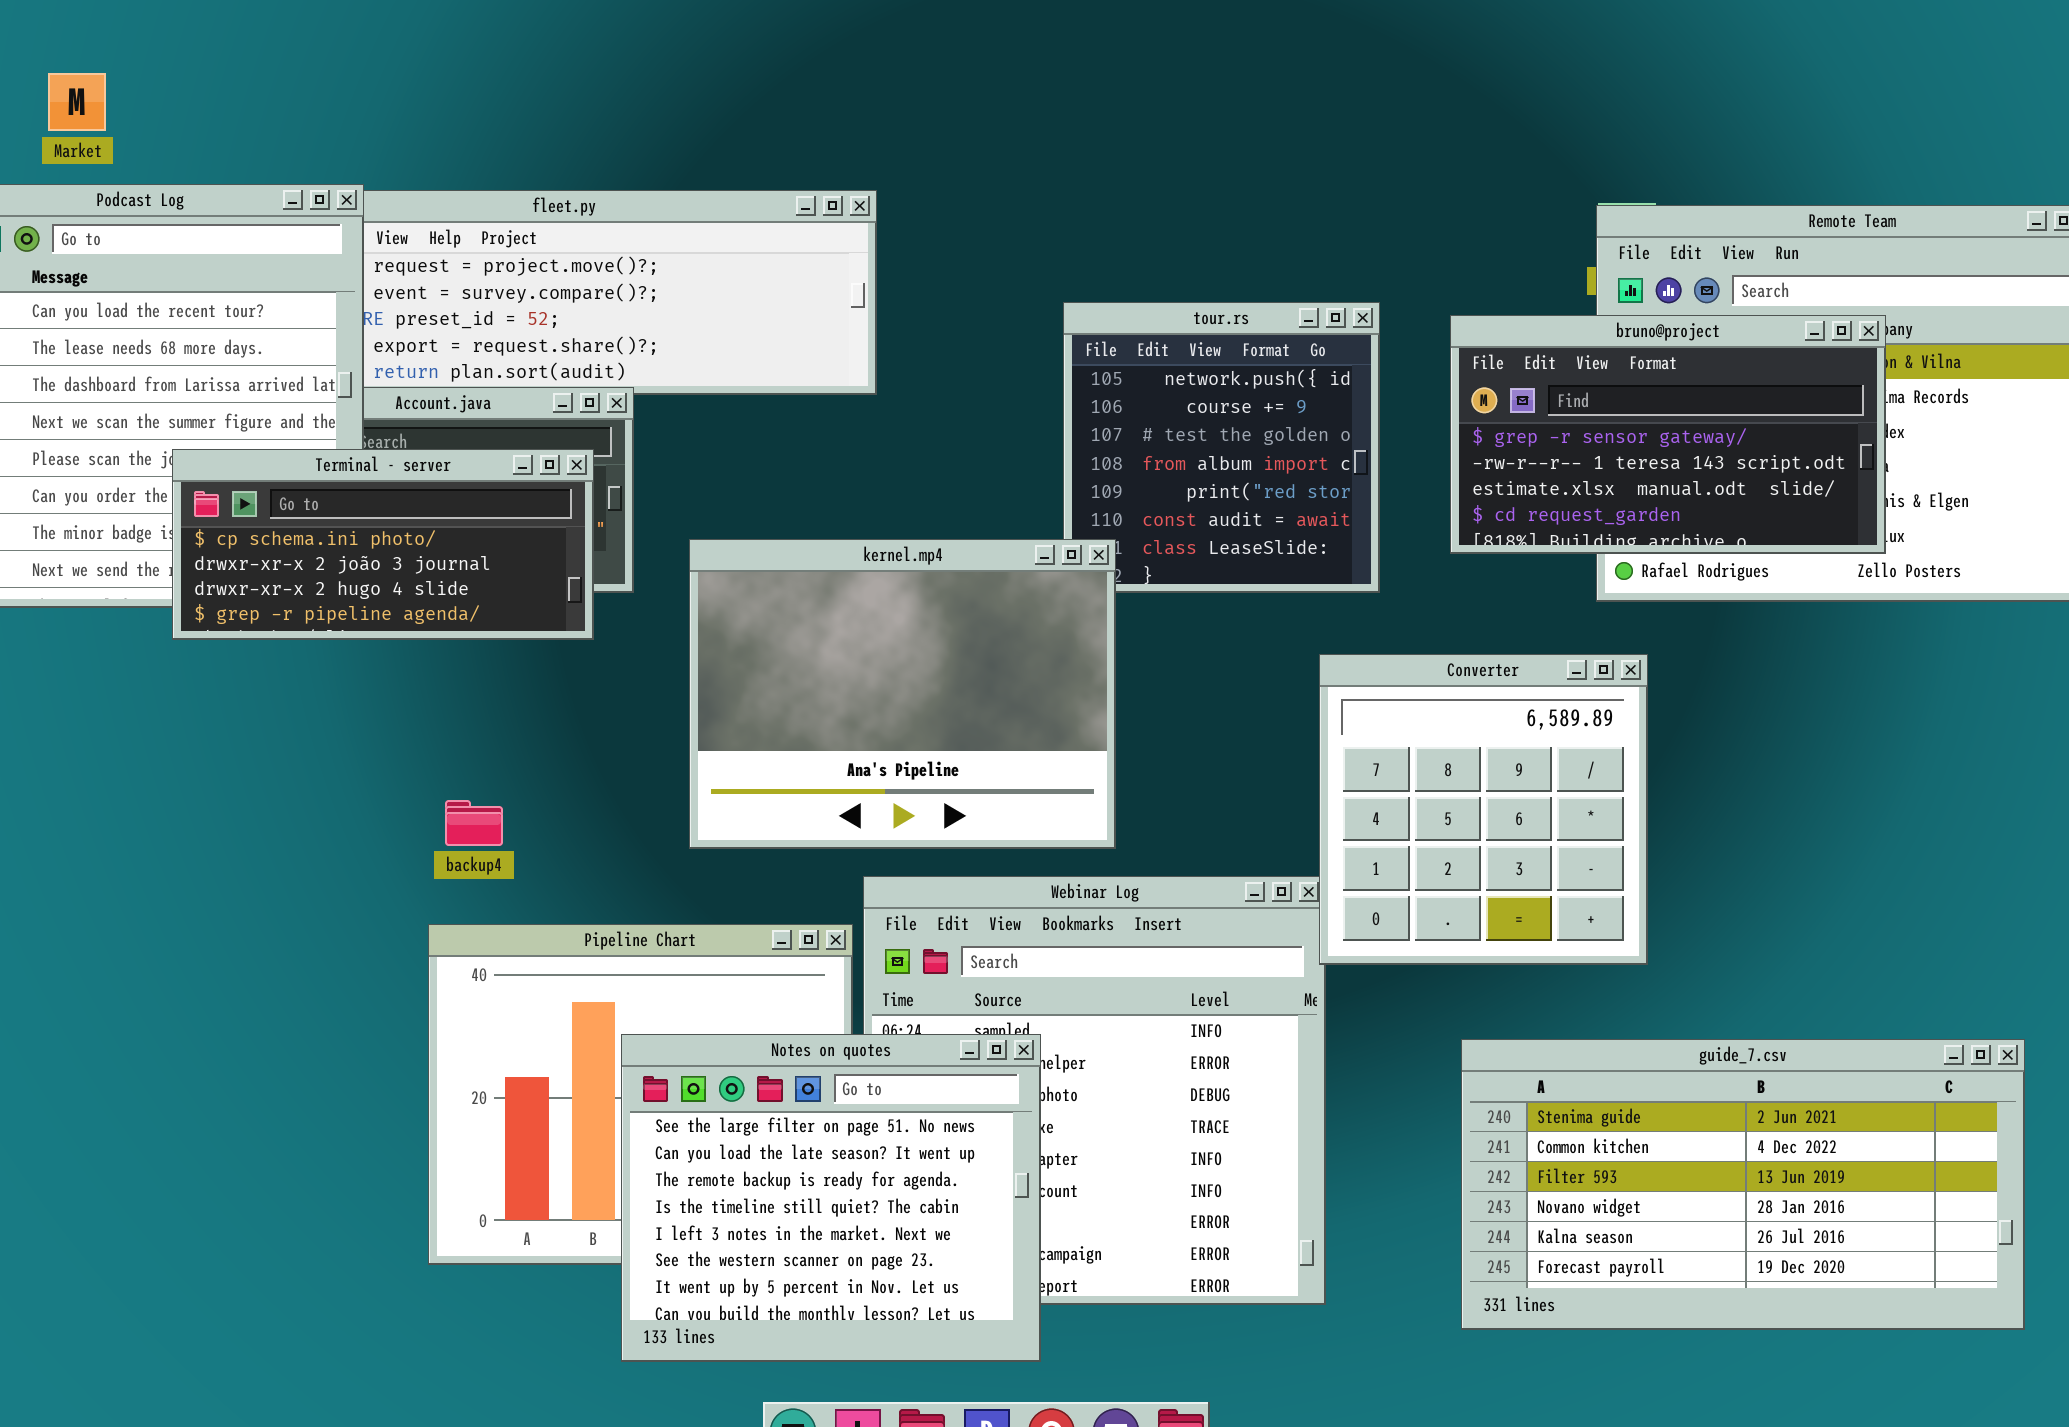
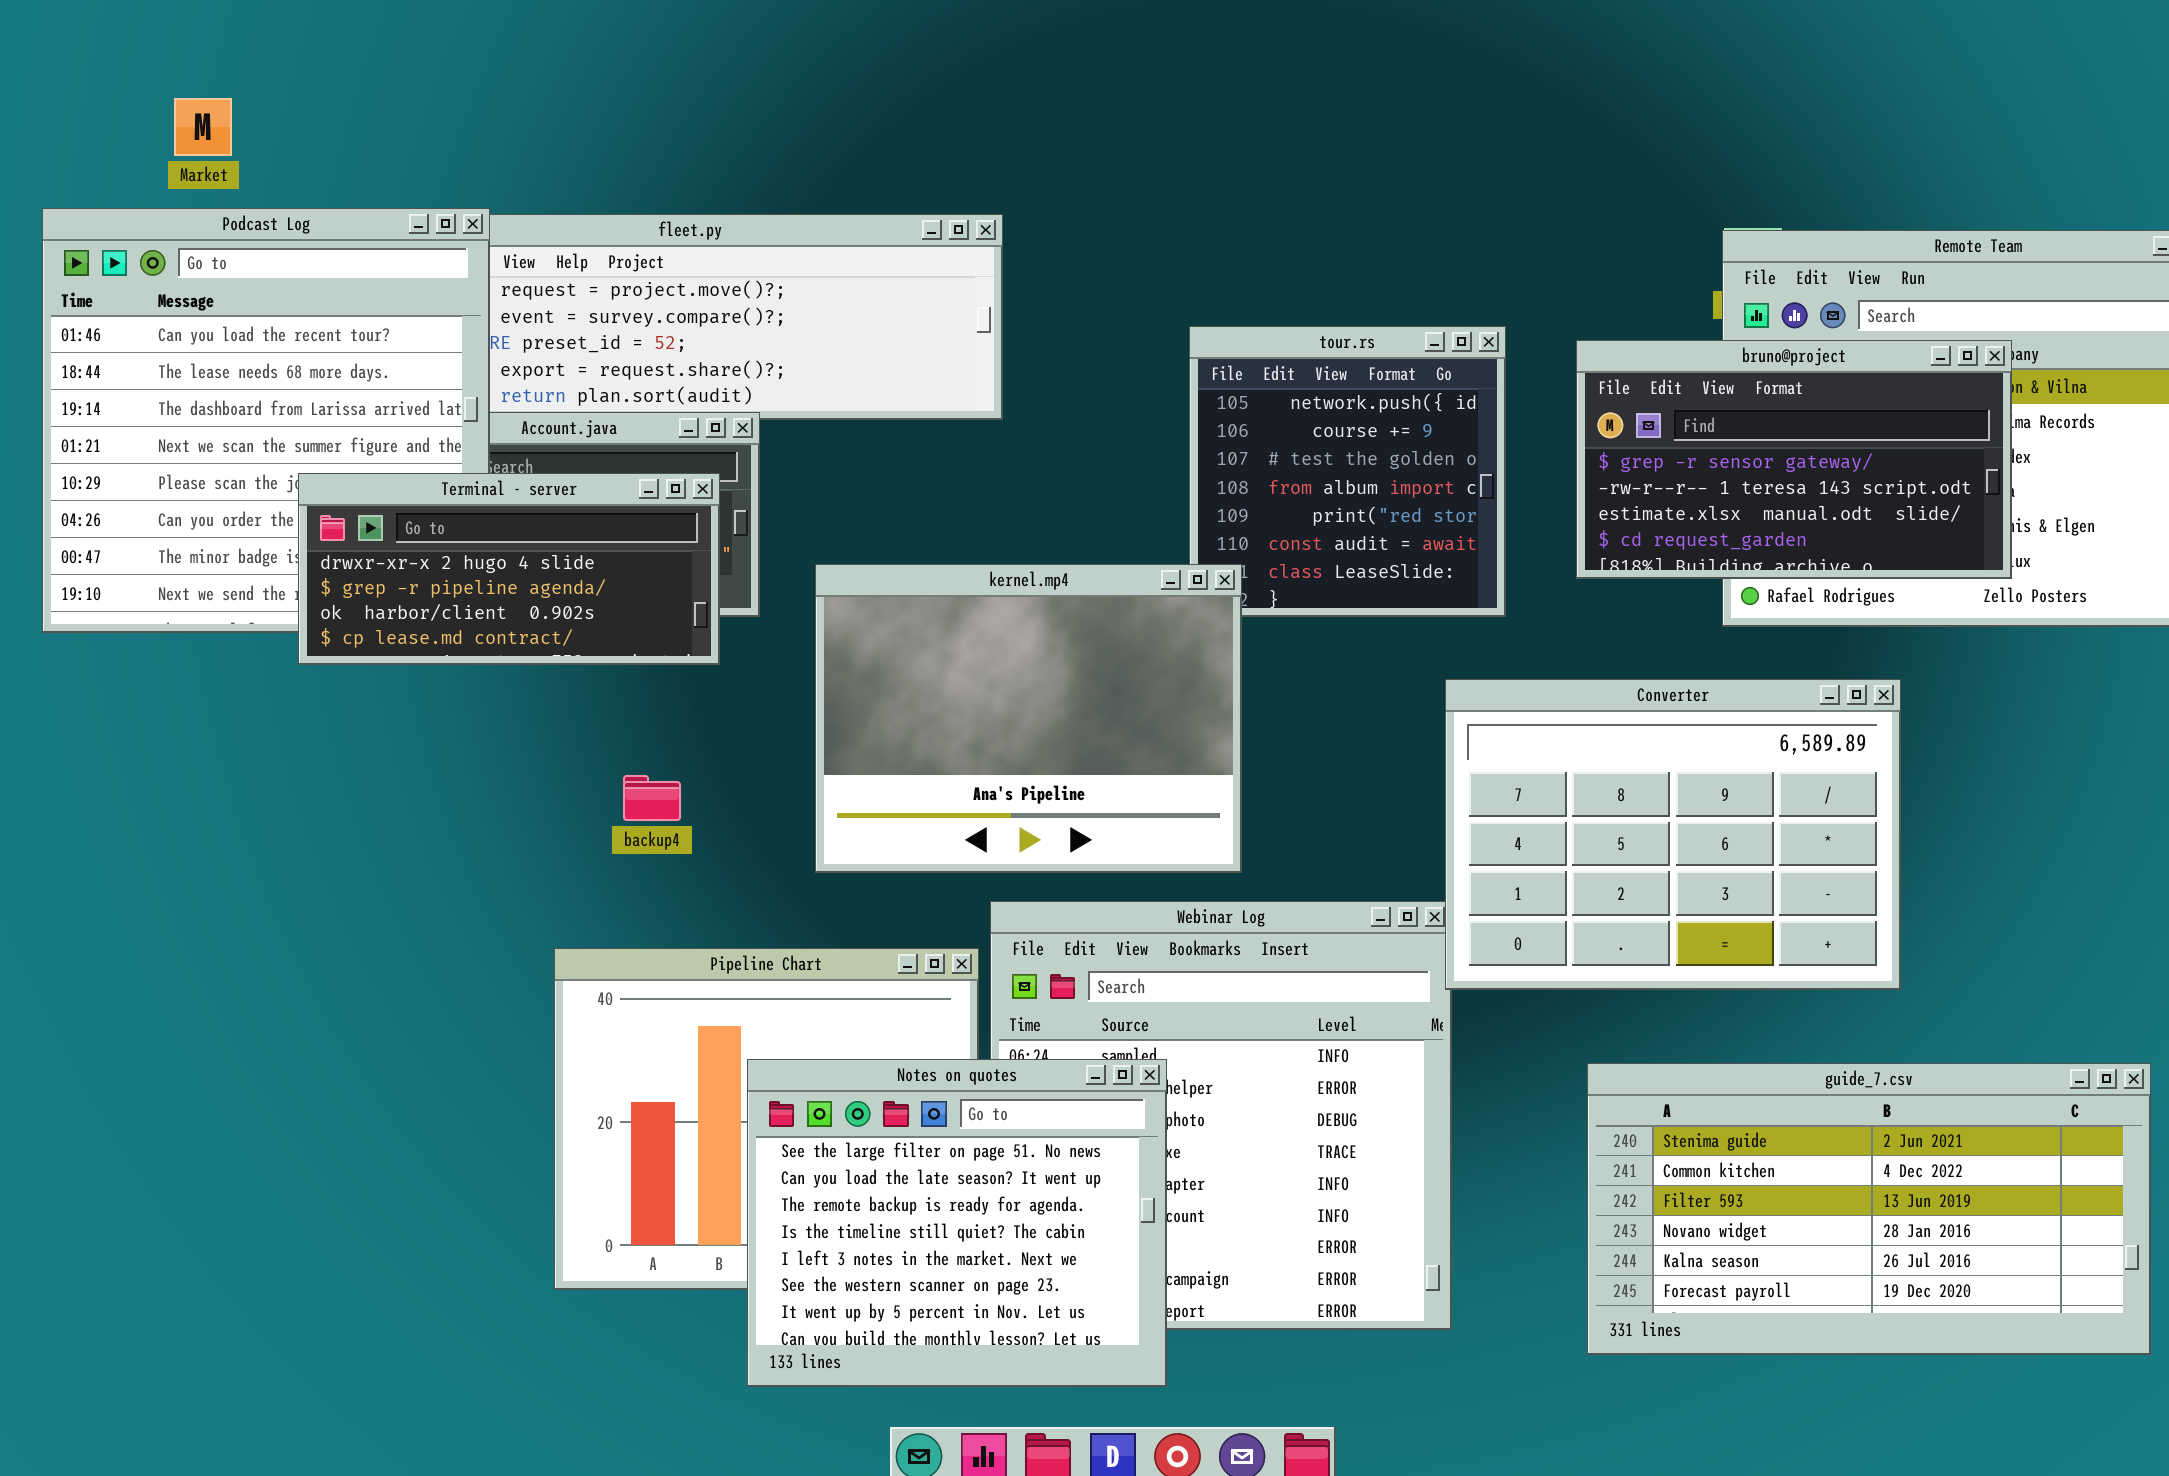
Terminal - server: [172,449,594,640] -> [298,473,720,665], scrolled down 2 rows
Converter: [1319,654,1648,965] -> [1445,679,1901,990], resized
backup4: [445,800,503,846] -> [623,775,681,821], moved

